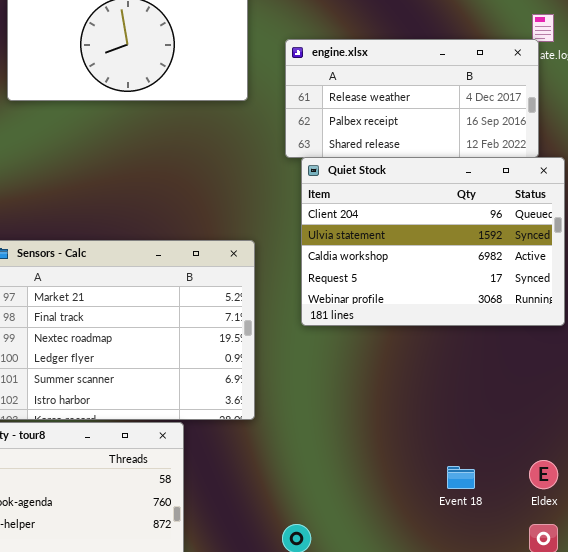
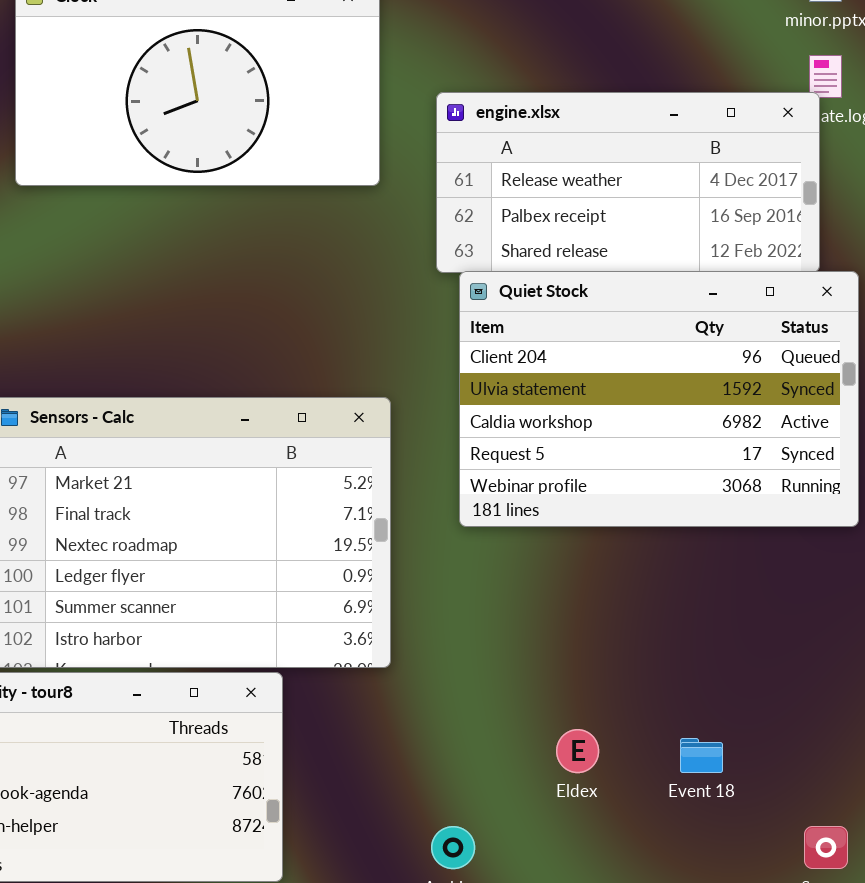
Eldex: [529,460,558,489] -> [556,729,599,773], moved

